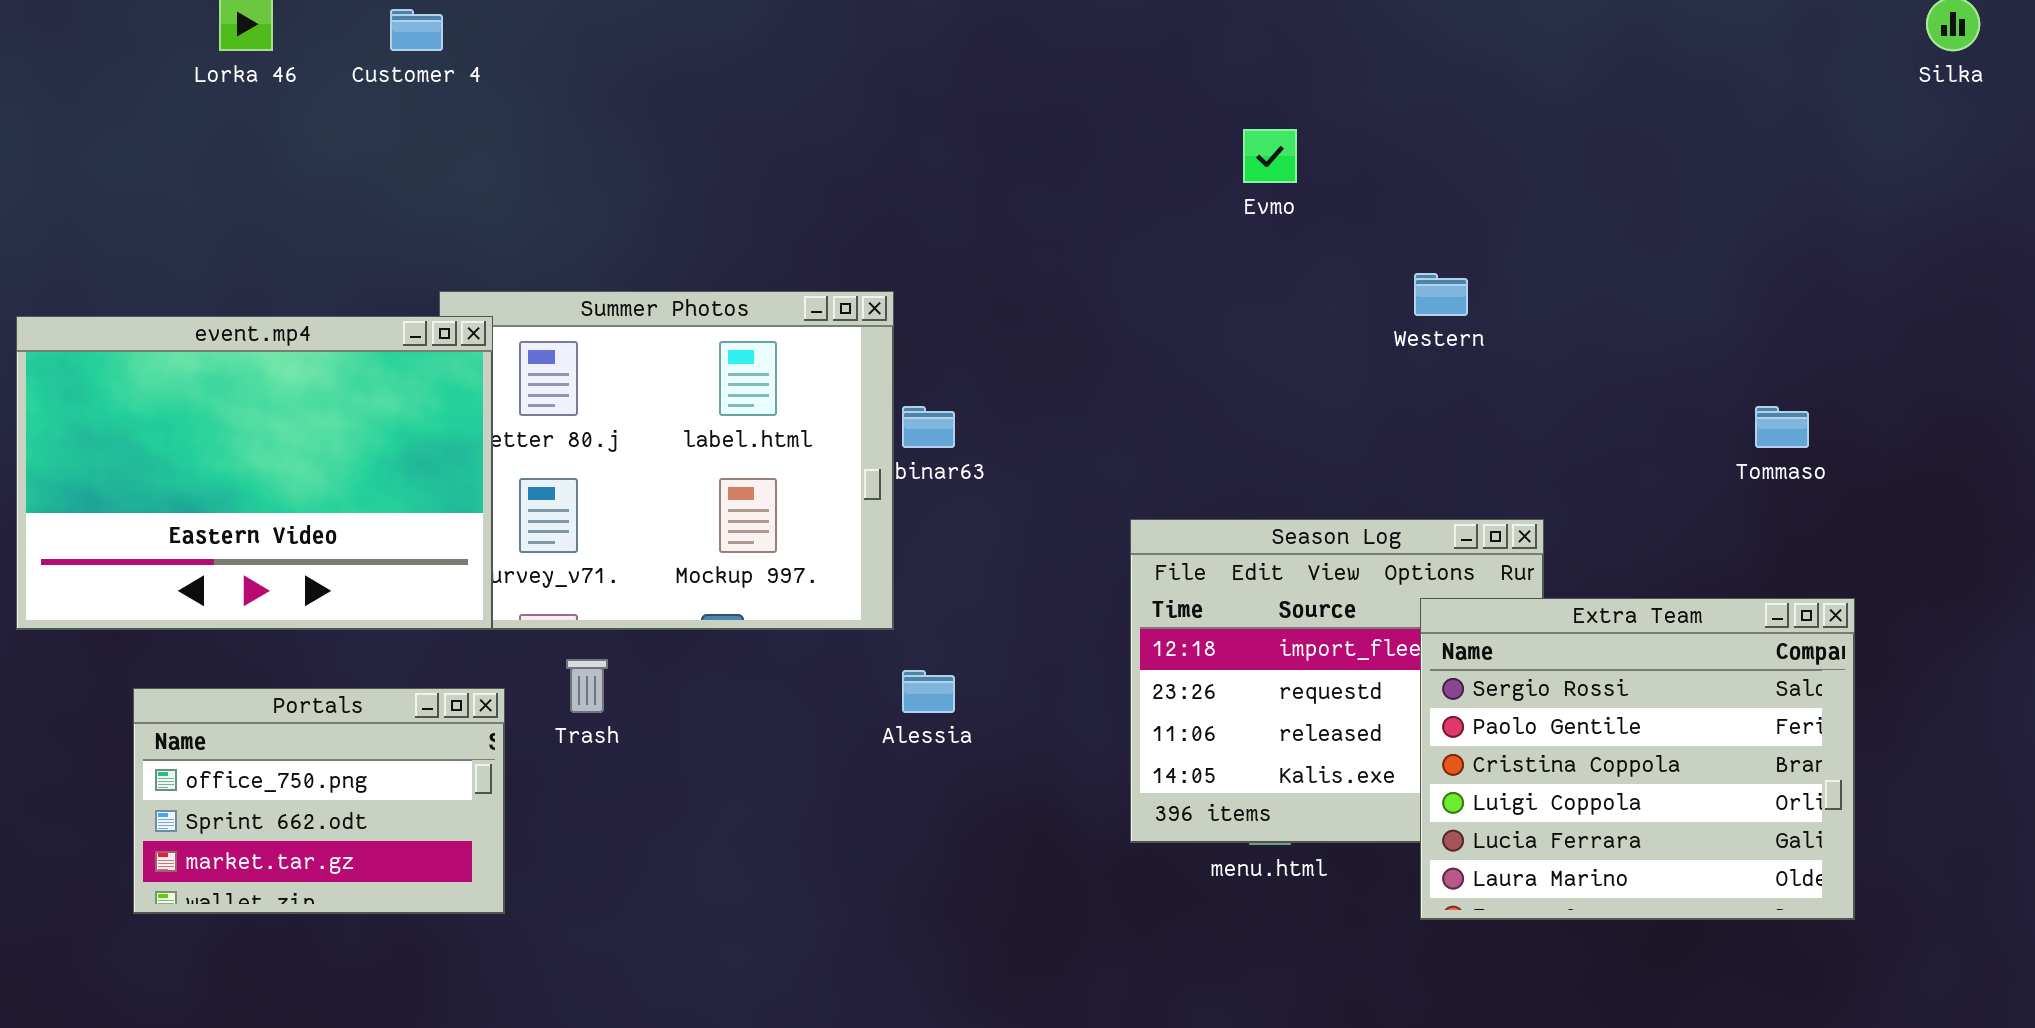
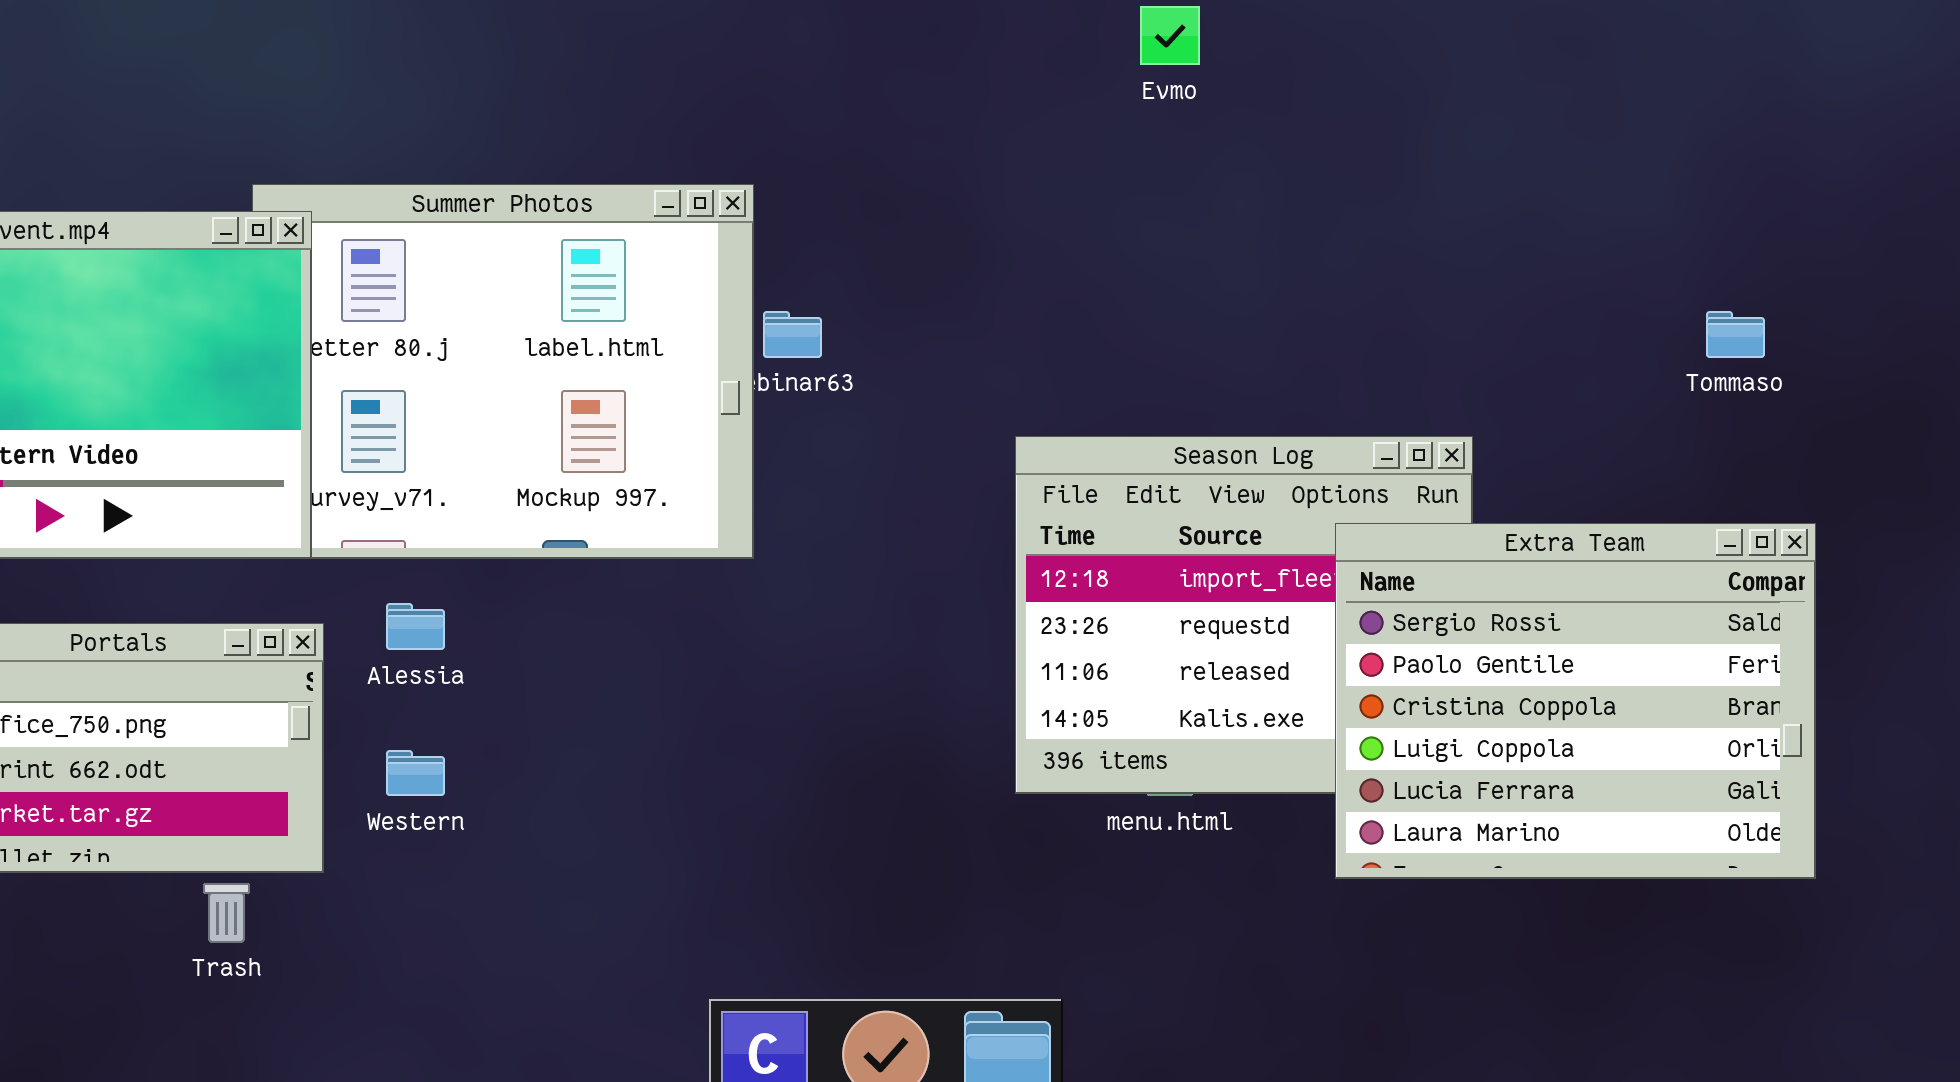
Western: [1414,273,1468,316] -> [386,750,445,796], moved
Trash: [566,659,608,713] -> [203,883,250,943], moved
Alessia: [902,670,955,713] -> [386,603,445,650], moved

